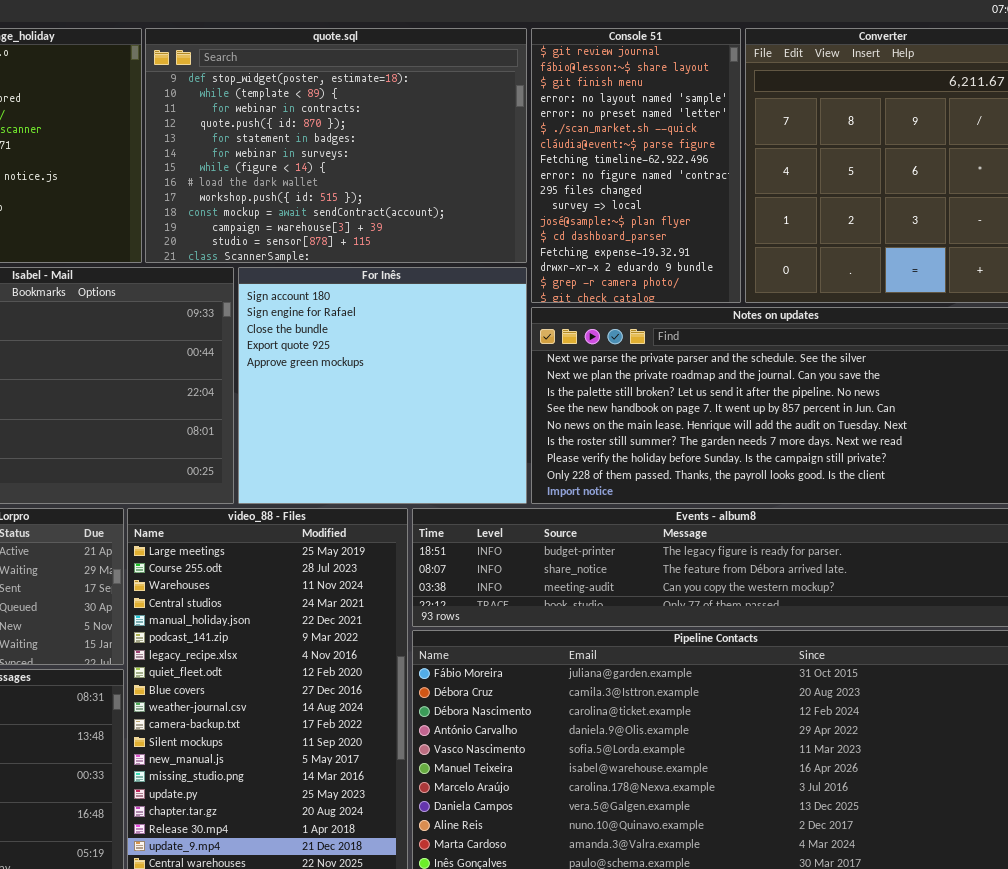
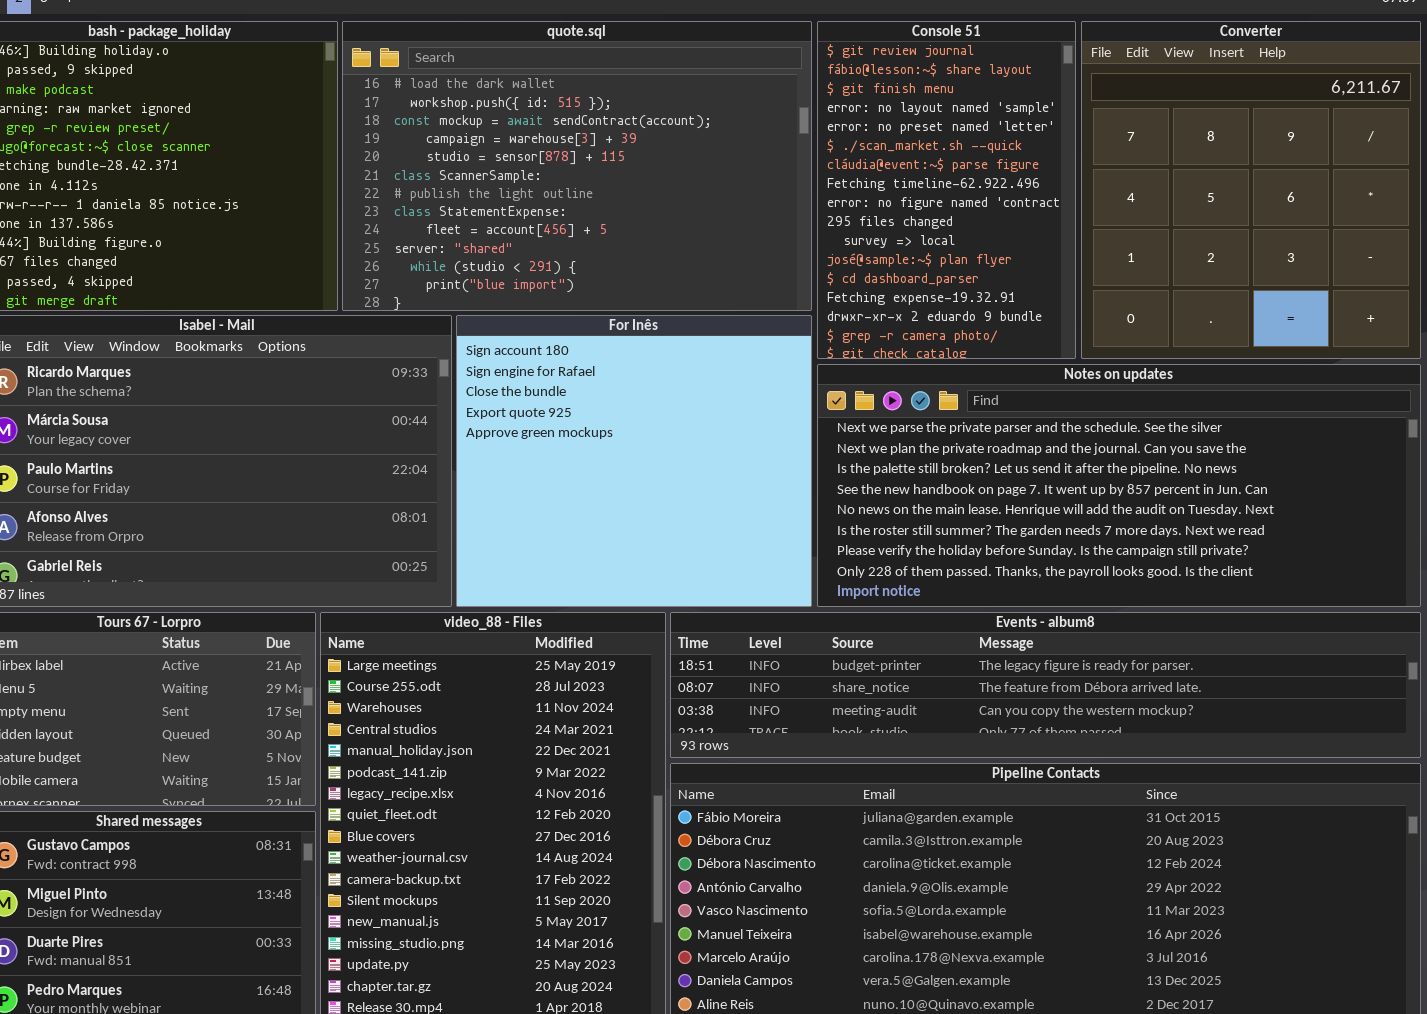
quote.sql: [145,28,527,263] -> [342,21,812,311], scrolled down 7 rows

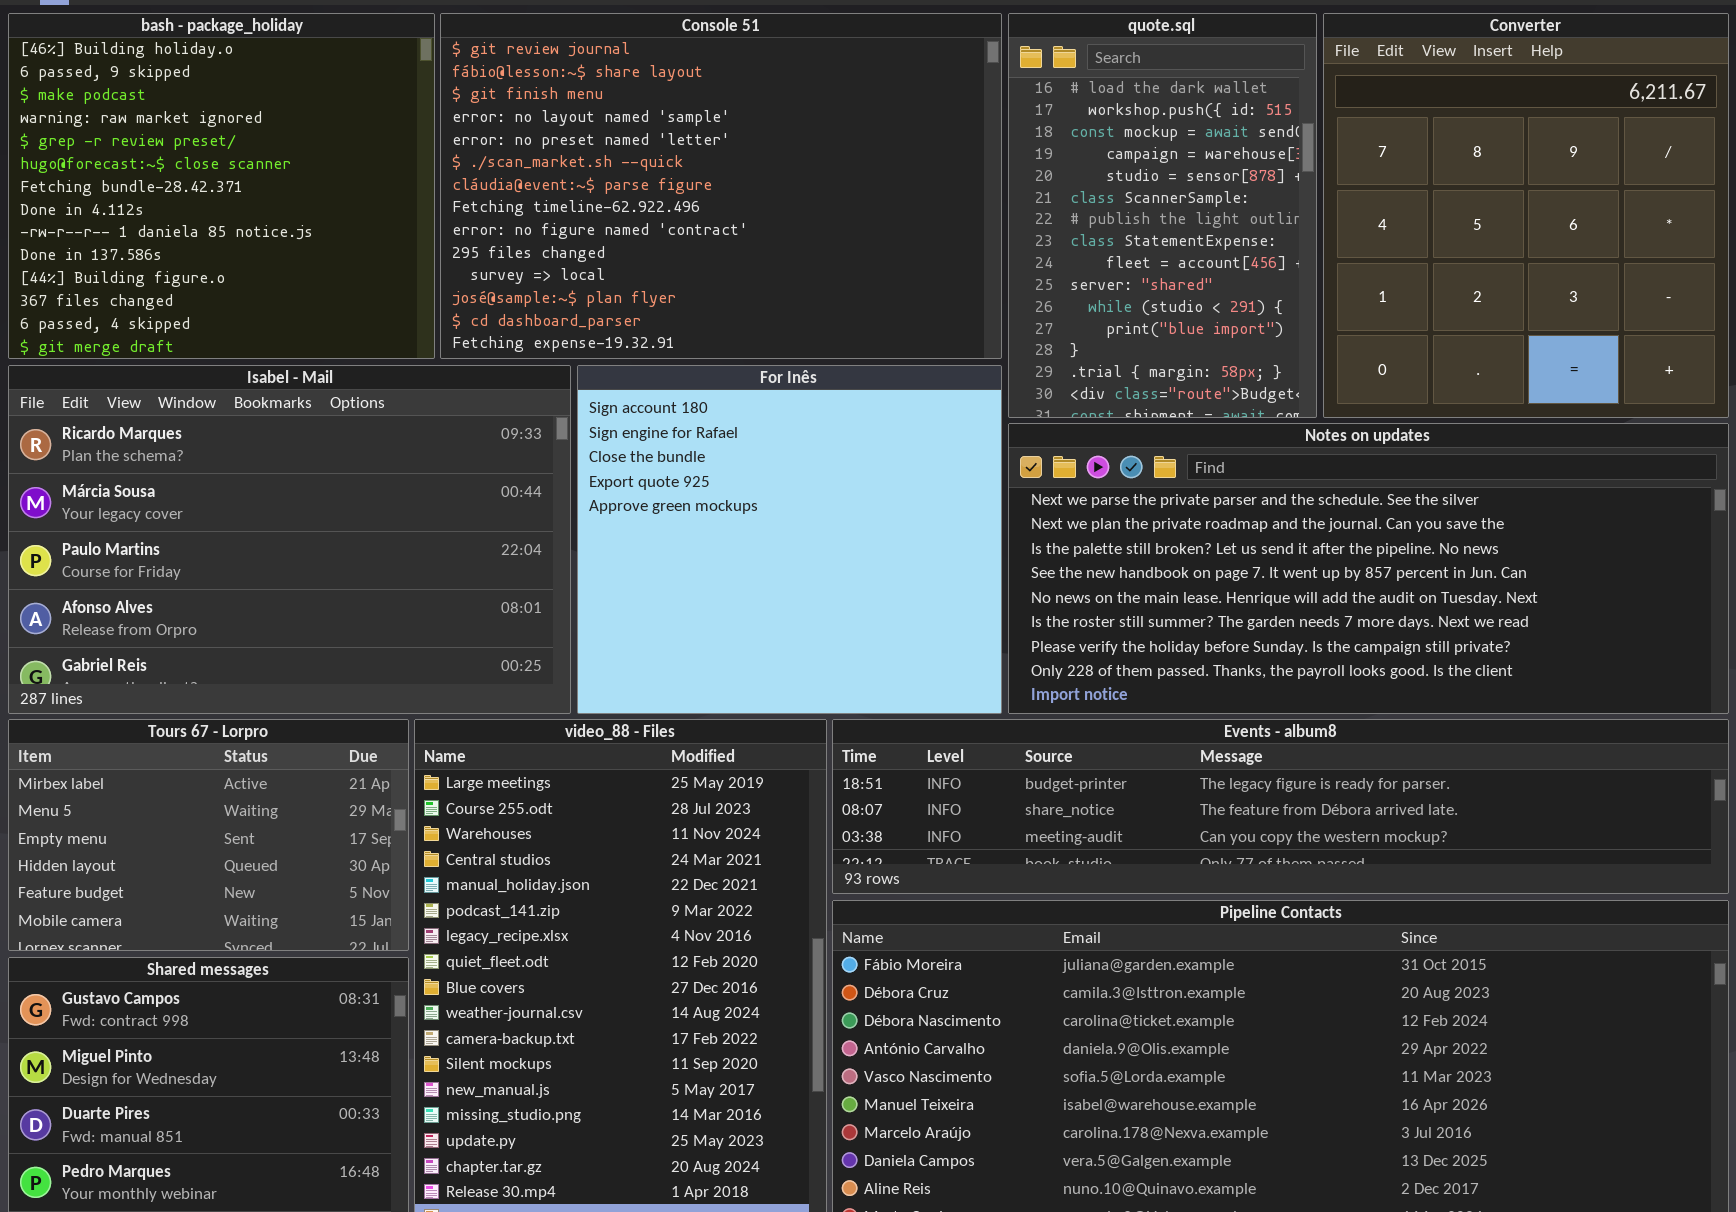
quote.sql: [342,21,812,311] -> [1008,13,1317,418], moved, resized
Console 51: [817,21,1076,359] -> [440,13,1002,359], moved, resized

